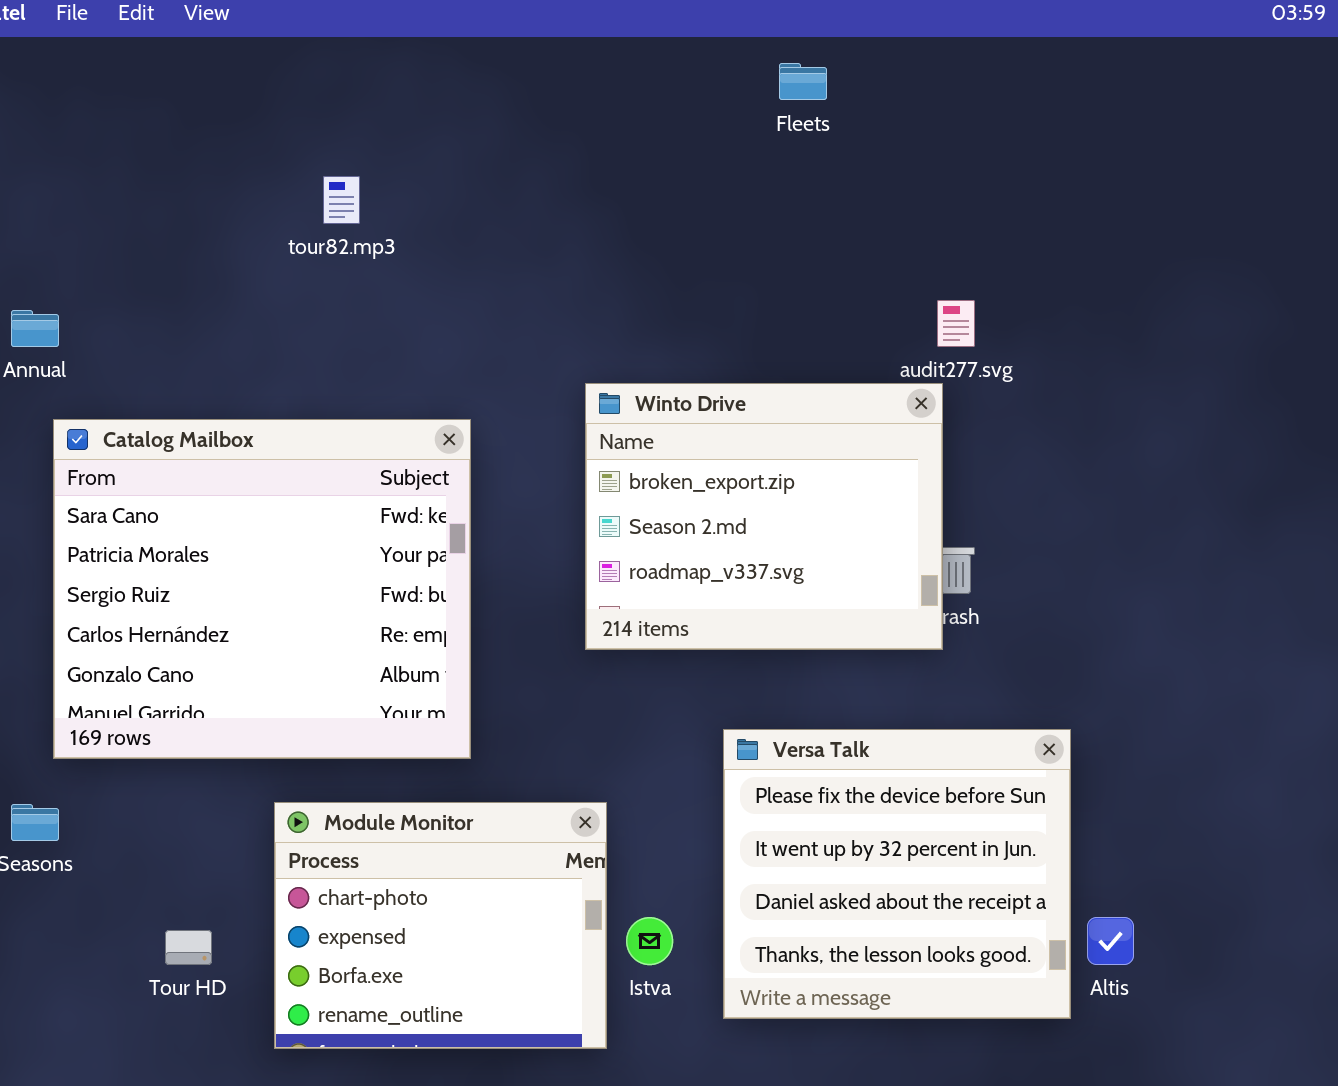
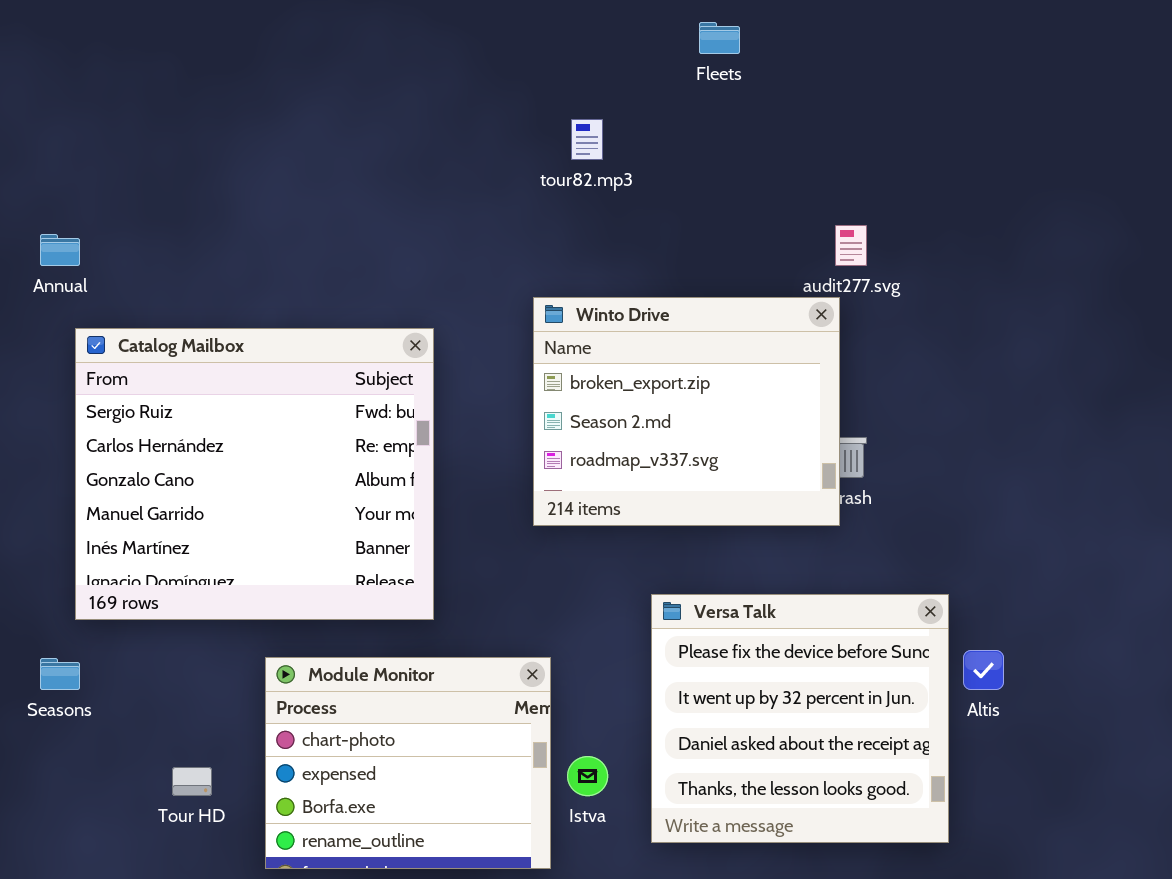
tour82.mp3: [323,176,360,224] -> [571,119,603,160], moved
Catalog Mailbox: [53,419,471,759] -> [75,328,434,620], scrolled down 2 rows
Altis: [1087,917,1134,965] -> [963,650,1004,690], moved

